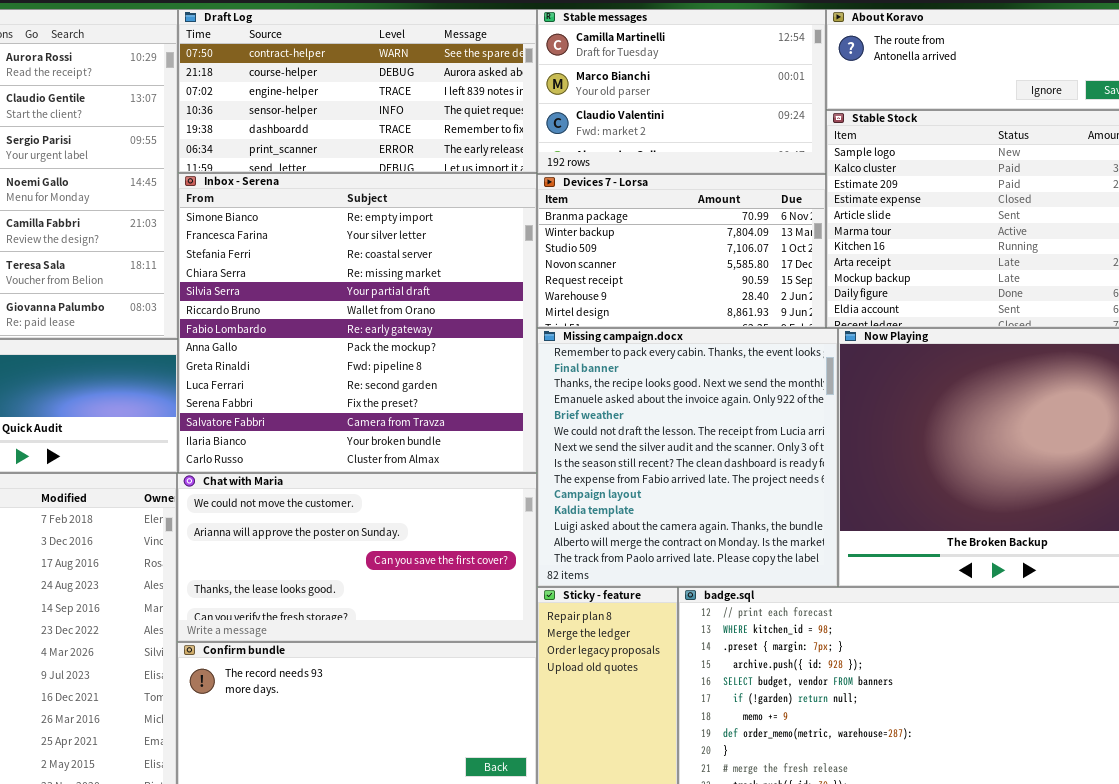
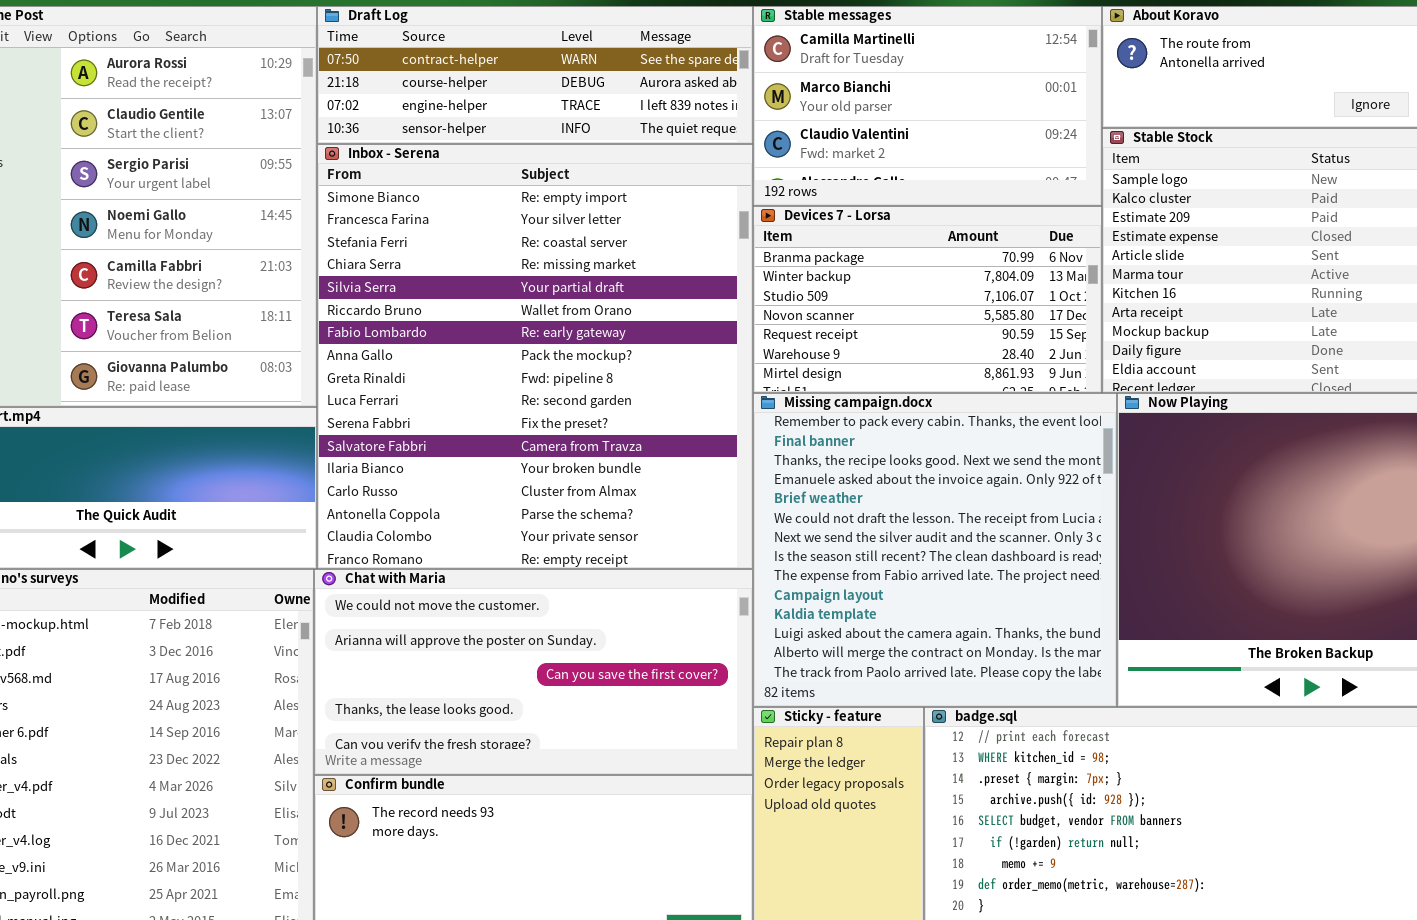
Draft Log: [178,9,537,173] -> [317,6,753,144], resized
Inbox - Serena: [178,173,537,473] -> [317,144,753,569], resized

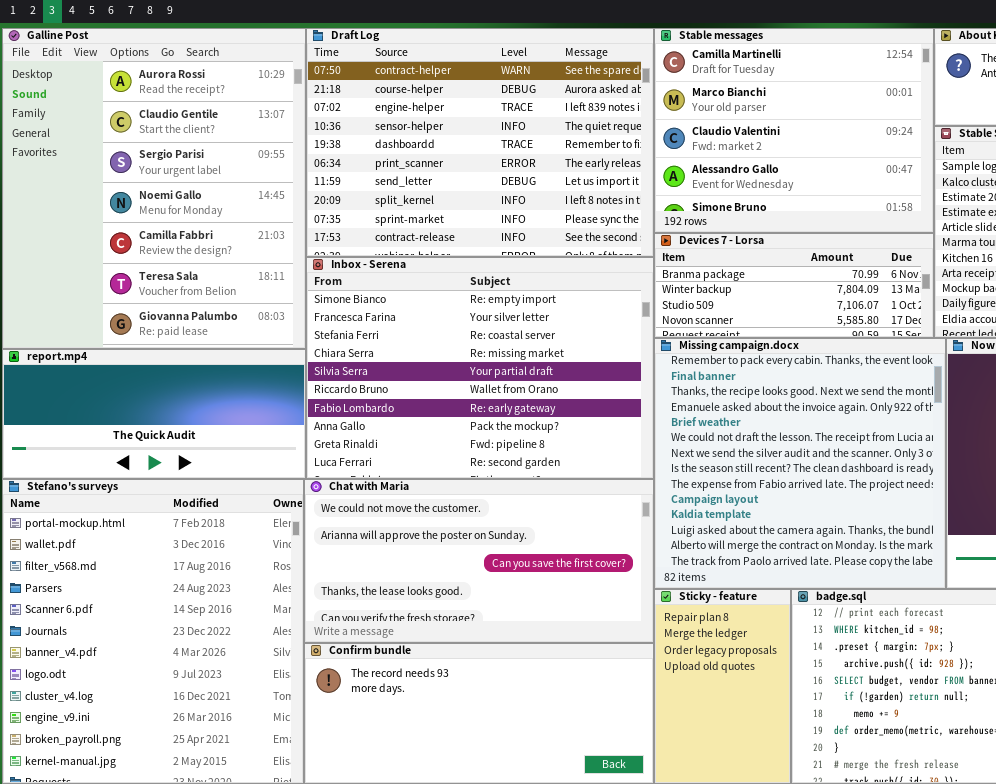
Draft Log: [317,6,753,144] -> [306,28,654,257], resized
Stable messages: [753,6,1102,206] -> [654,28,934,233], resized
Inbox - Serena: [317,144,753,569] -> [306,257,654,479], resized
Devices 7 - Lorsa: [753,206,1102,393] -> [654,233,934,338], resized

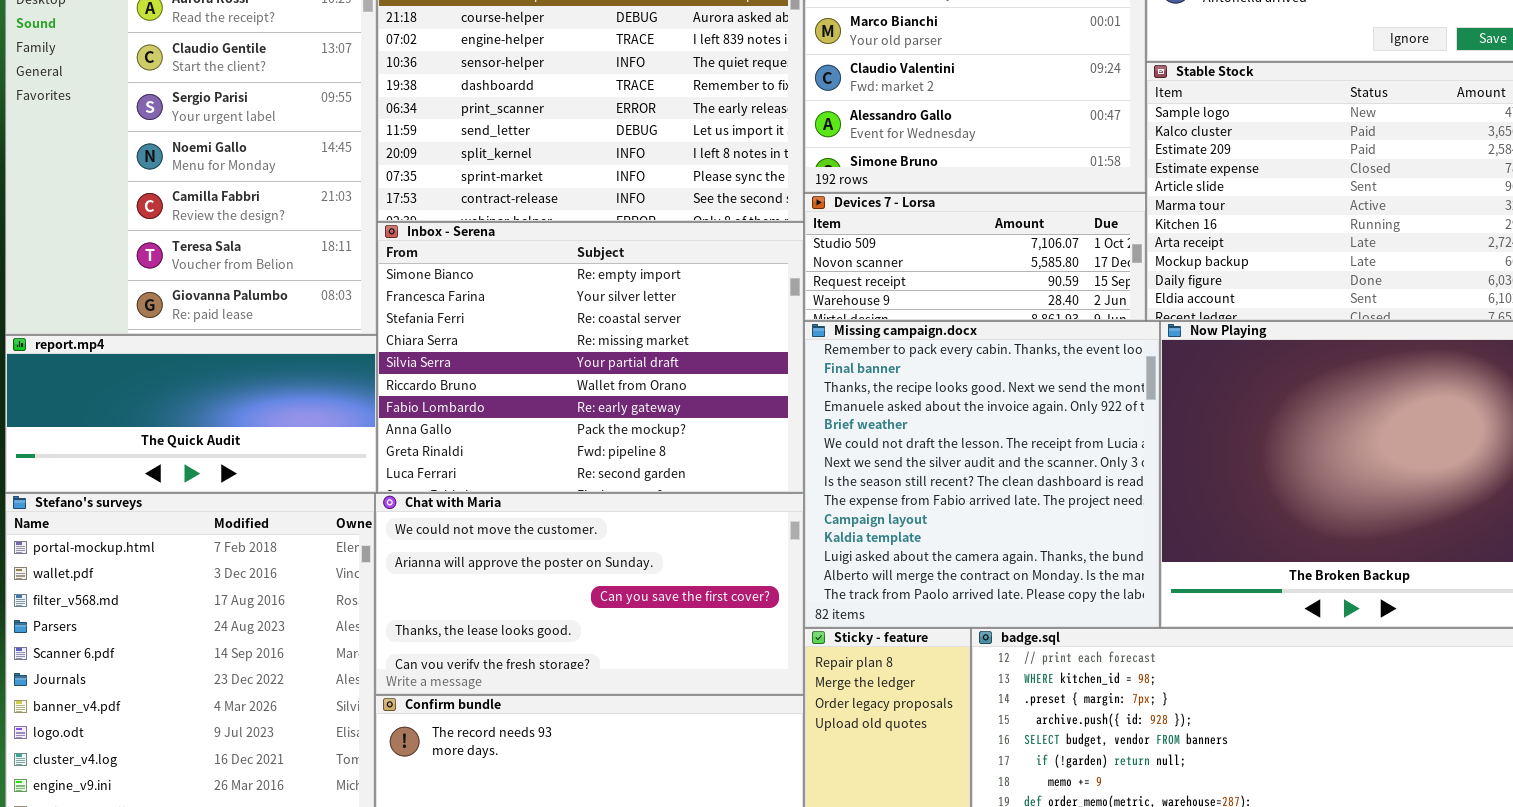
Devices 7 - Lorsa: [654,233,934,338] -> [804,193,1146,321], scrolled down 2 rows

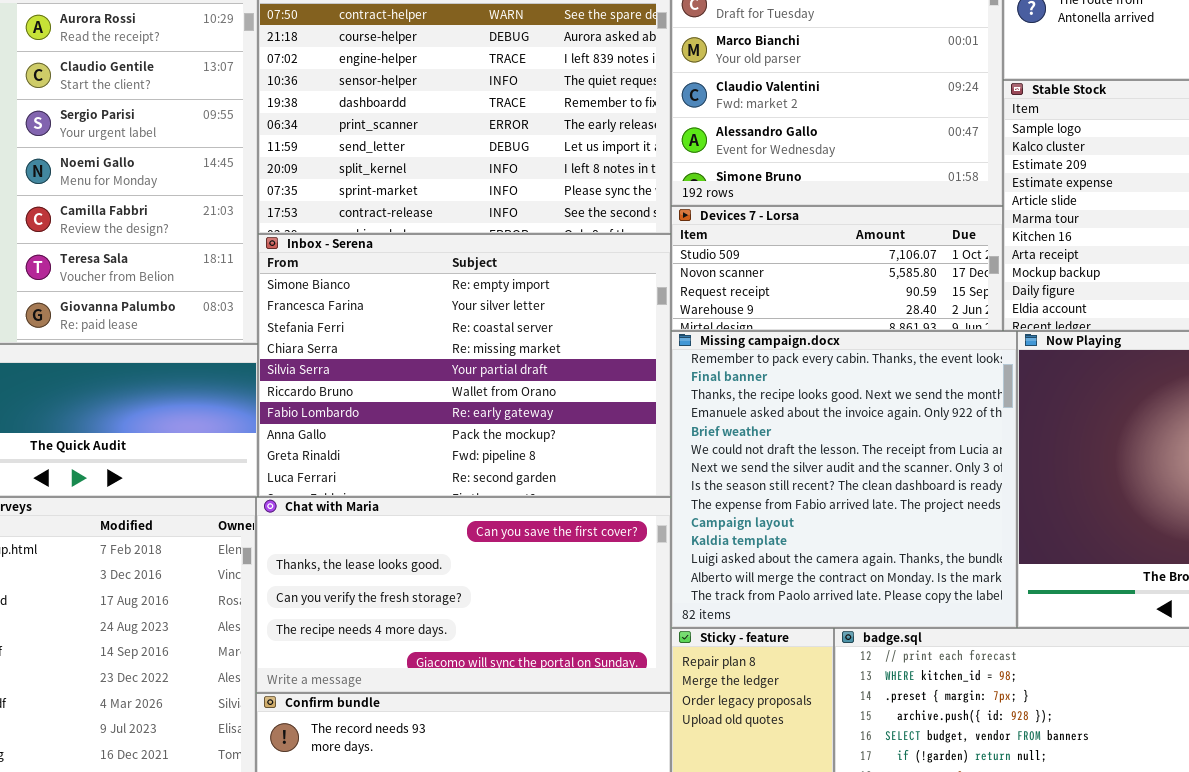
Chat with Maria: [375,493,804,695] -> [256,497,671,693], scrolled down 2 rows

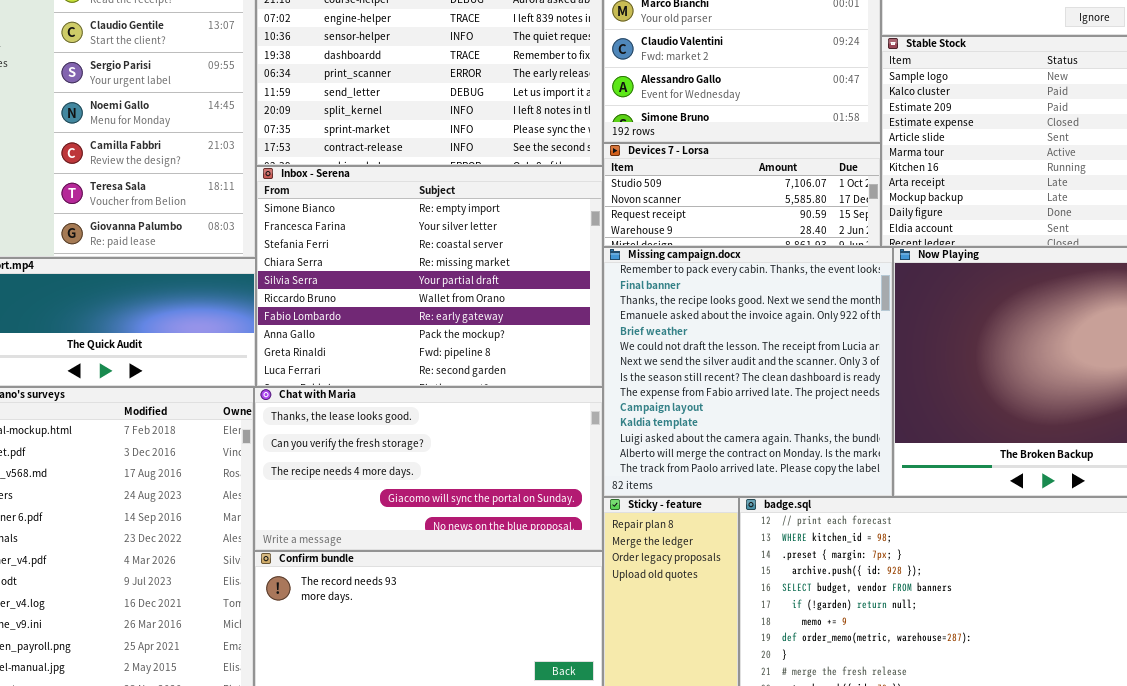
Chat with Maria: [256,497,671,693] -> [254,387,603,551], scrolled down 1 row

